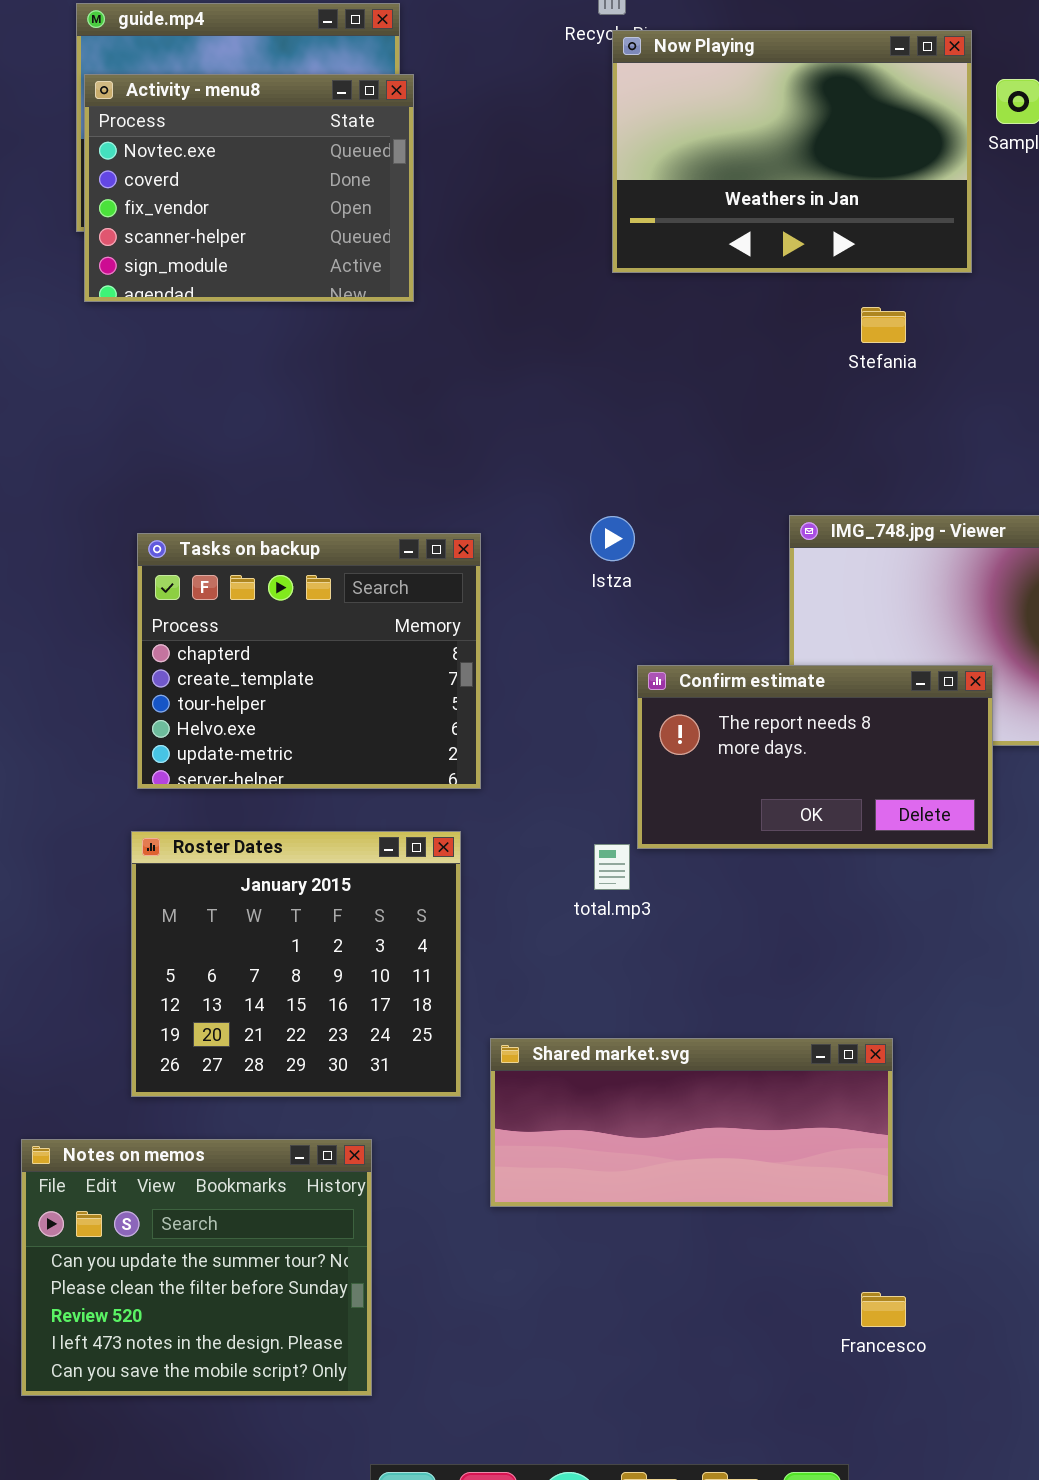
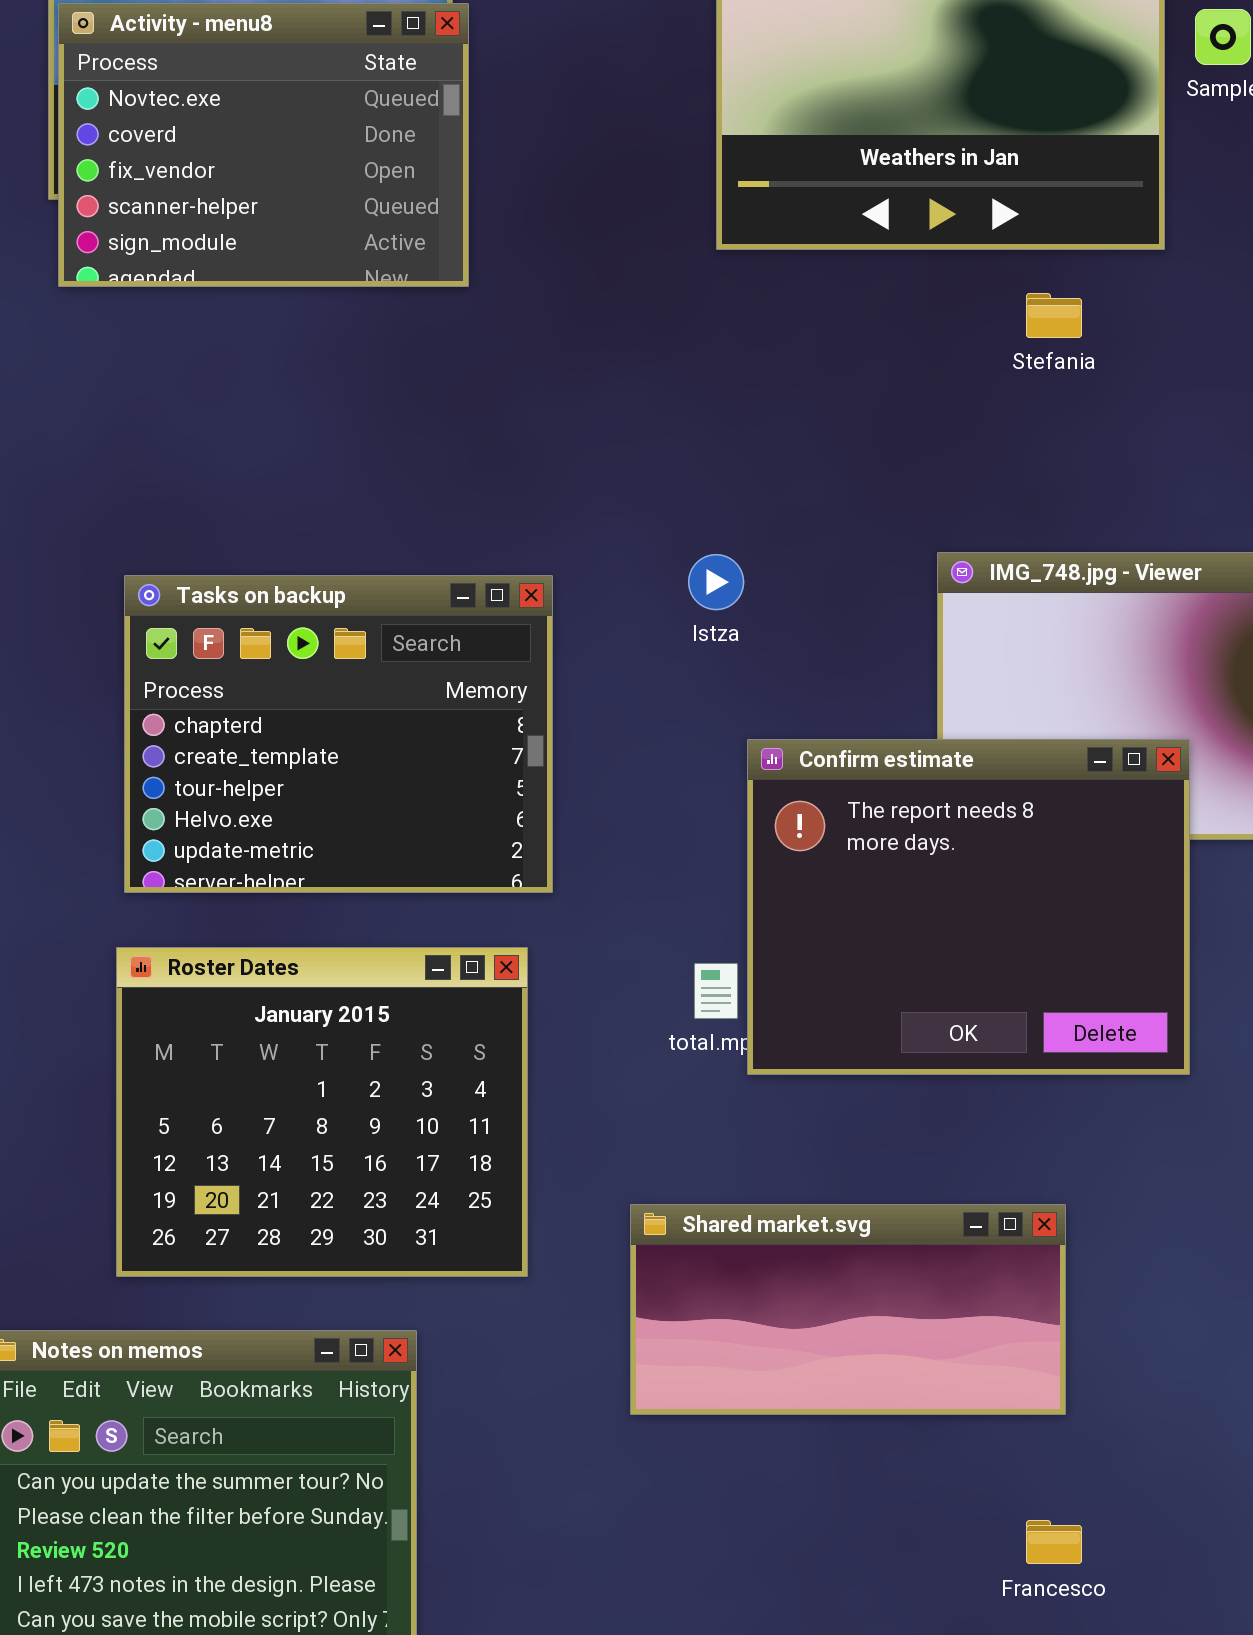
Confirm estimate: [637,665,993,849] -> [747,739,1190,1075], resized
Shared market.svg: [490,1038,893,1207] -> [630,1204,1066,1415], resized

